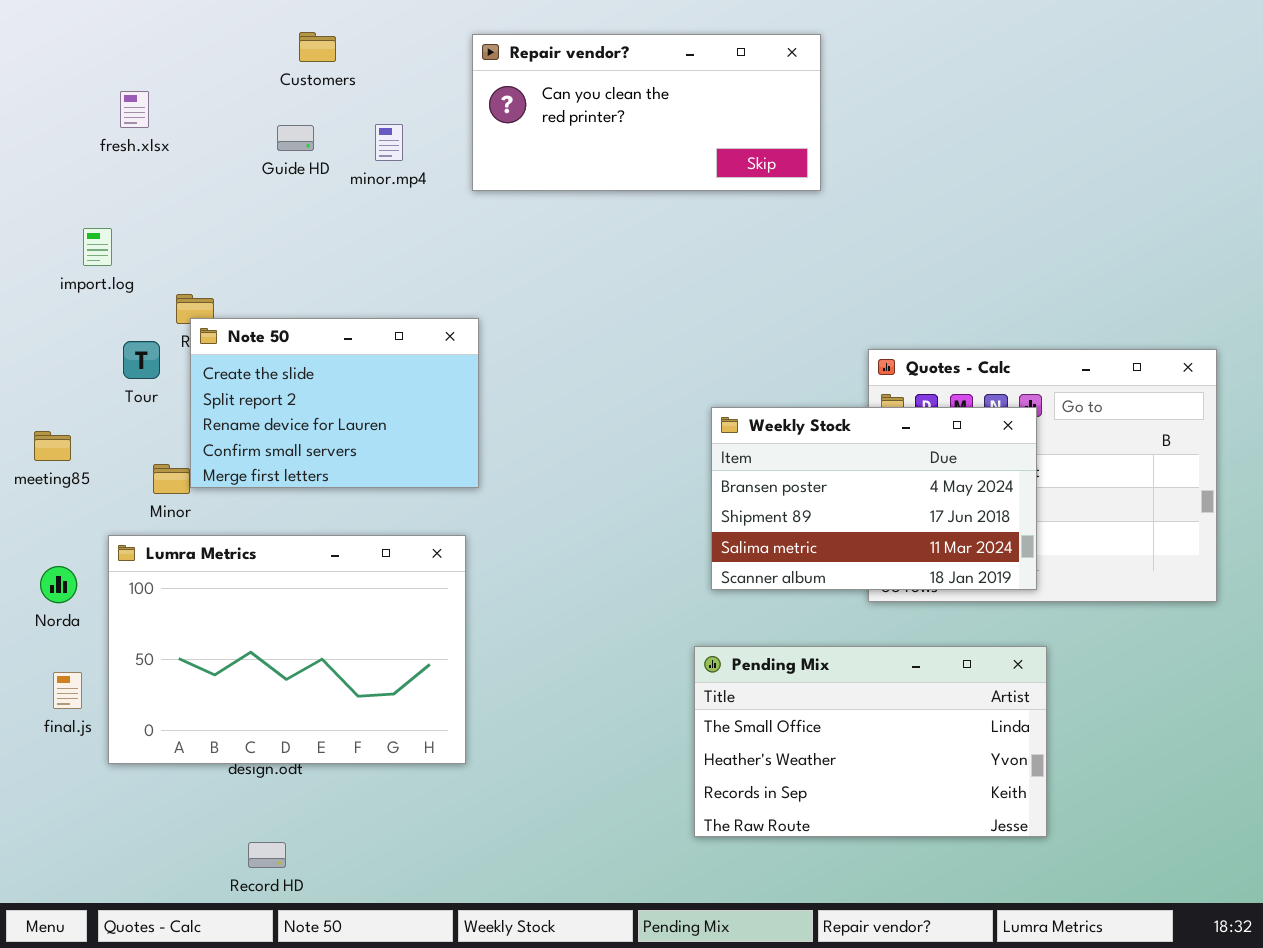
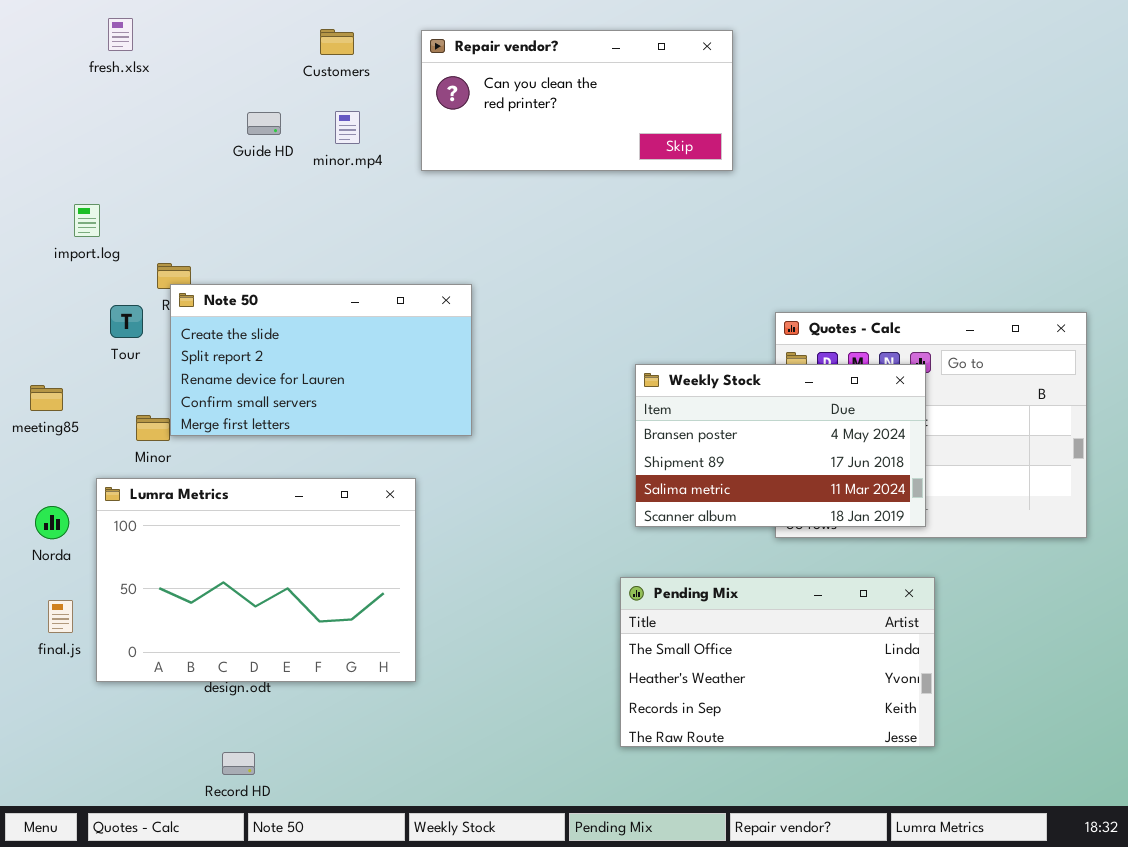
Customers: [299,32,336,62] -> [320,29,354,55], moved
fresh.xlsx: [120,91,149,128] -> [108,18,133,51], moved
Note 50: [190,318,479,488] -> [170,284,472,436], resized

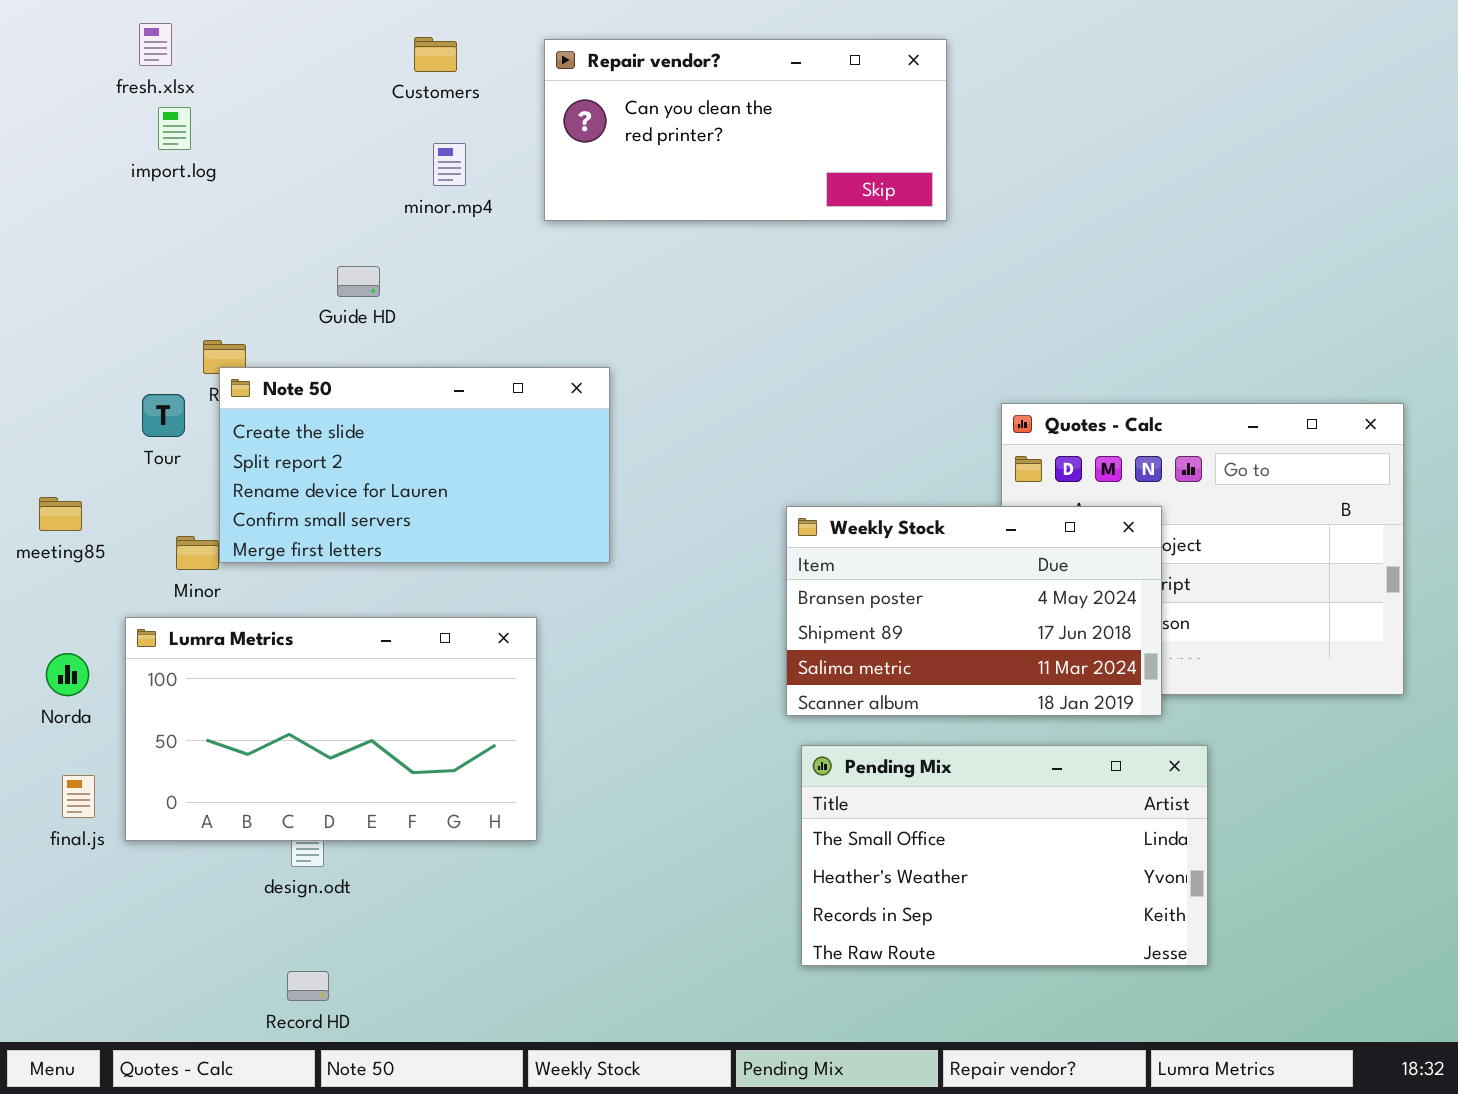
Guide HD: [247,112,281,135] -> [337,266,380,297], moved
import.log: [74,204,100,237] -> [158,107,191,150], moved
Weekly Stock: [635,364,926,527] -> [786,506,1162,716], moved
Lumra Metrics: [96,478,416,682] -> [125,617,537,841], resized

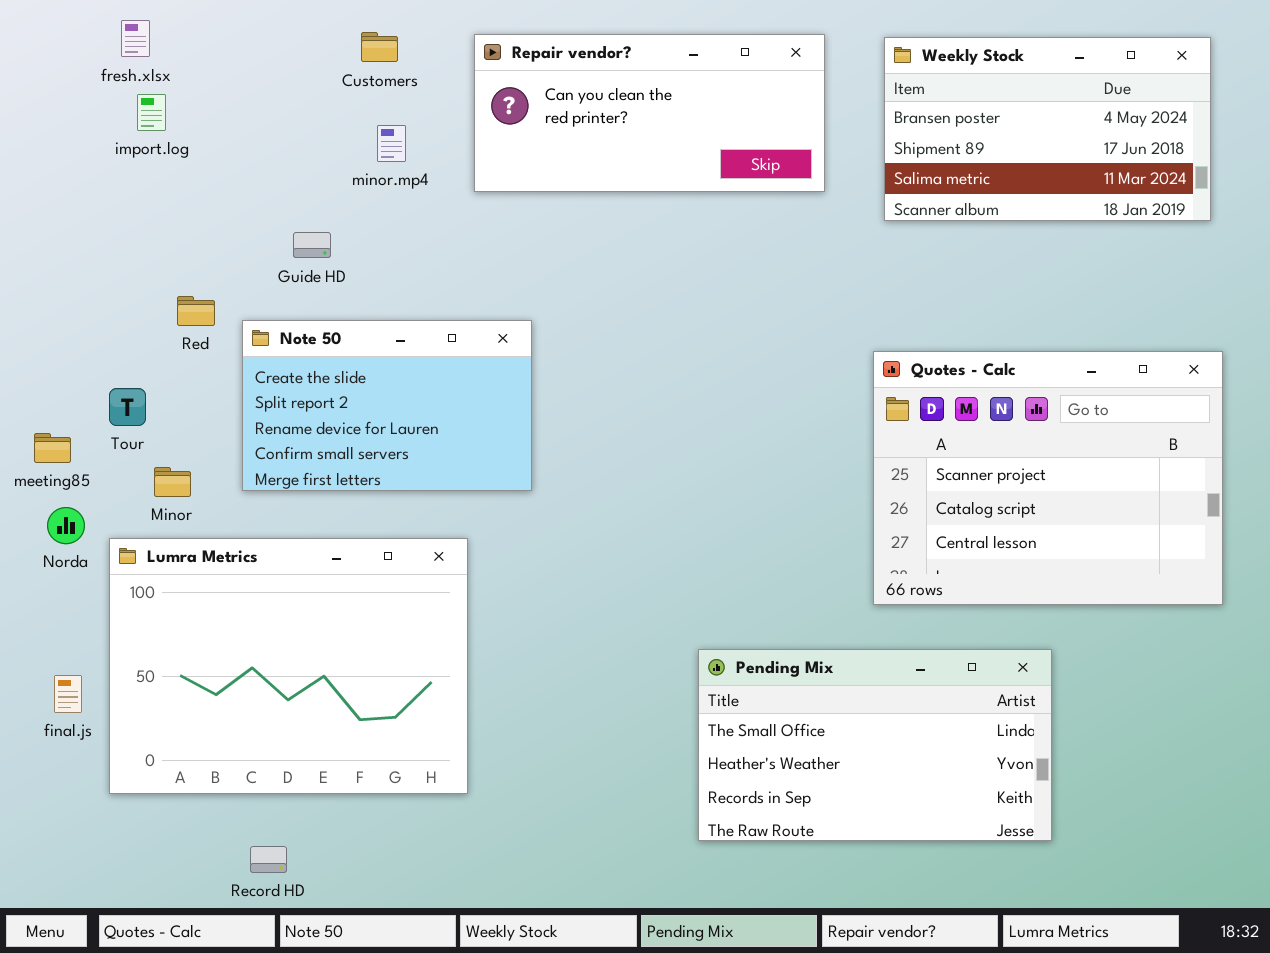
Note 50: [219,367,610,563] -> [242,320,532,491], resized
Tour: [142,394,185,437] -> [109,388,146,426], moved
Weekly Stock: [786,506,1162,716] -> [884,37,1211,221], moved
Lumra Metrics: [125,617,537,841] -> [109,538,468,794], resized
Norda: [46,653,89,696] -> [47,507,85,544], moved

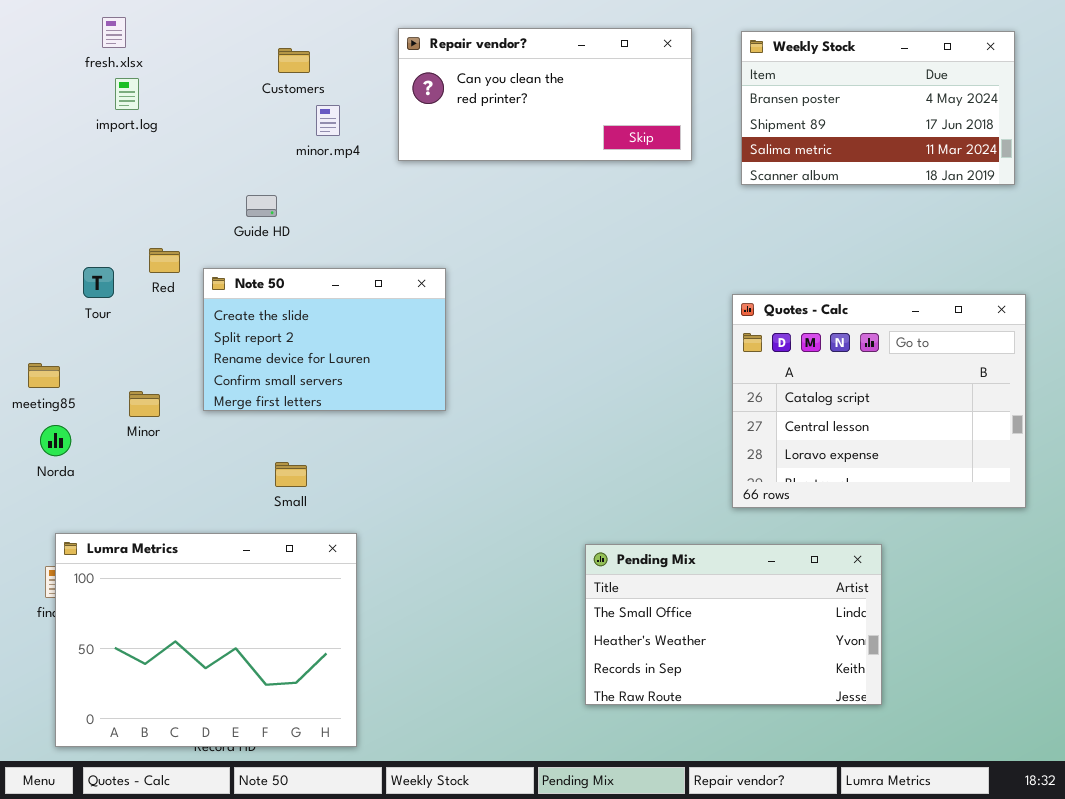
Customers: [361,32,398,62] -> [278,48,310,73], moved
Quotes - Calc: [873,351,1223,605] -> [732,294,1026,508], scrolled down 1 row
Tour: [109,388,146,426] -> [83,267,114,298], moved
Lumra Metrics: [109,538,468,794] -> [55,533,357,747], moved

